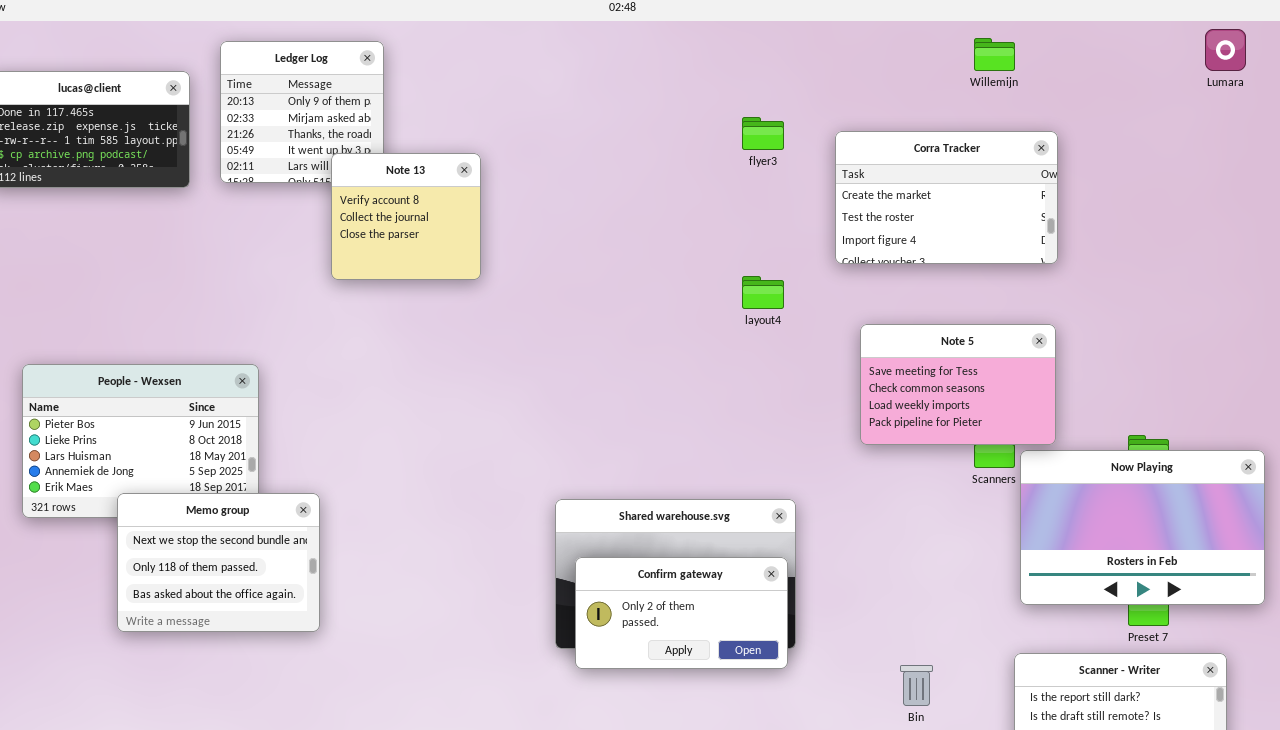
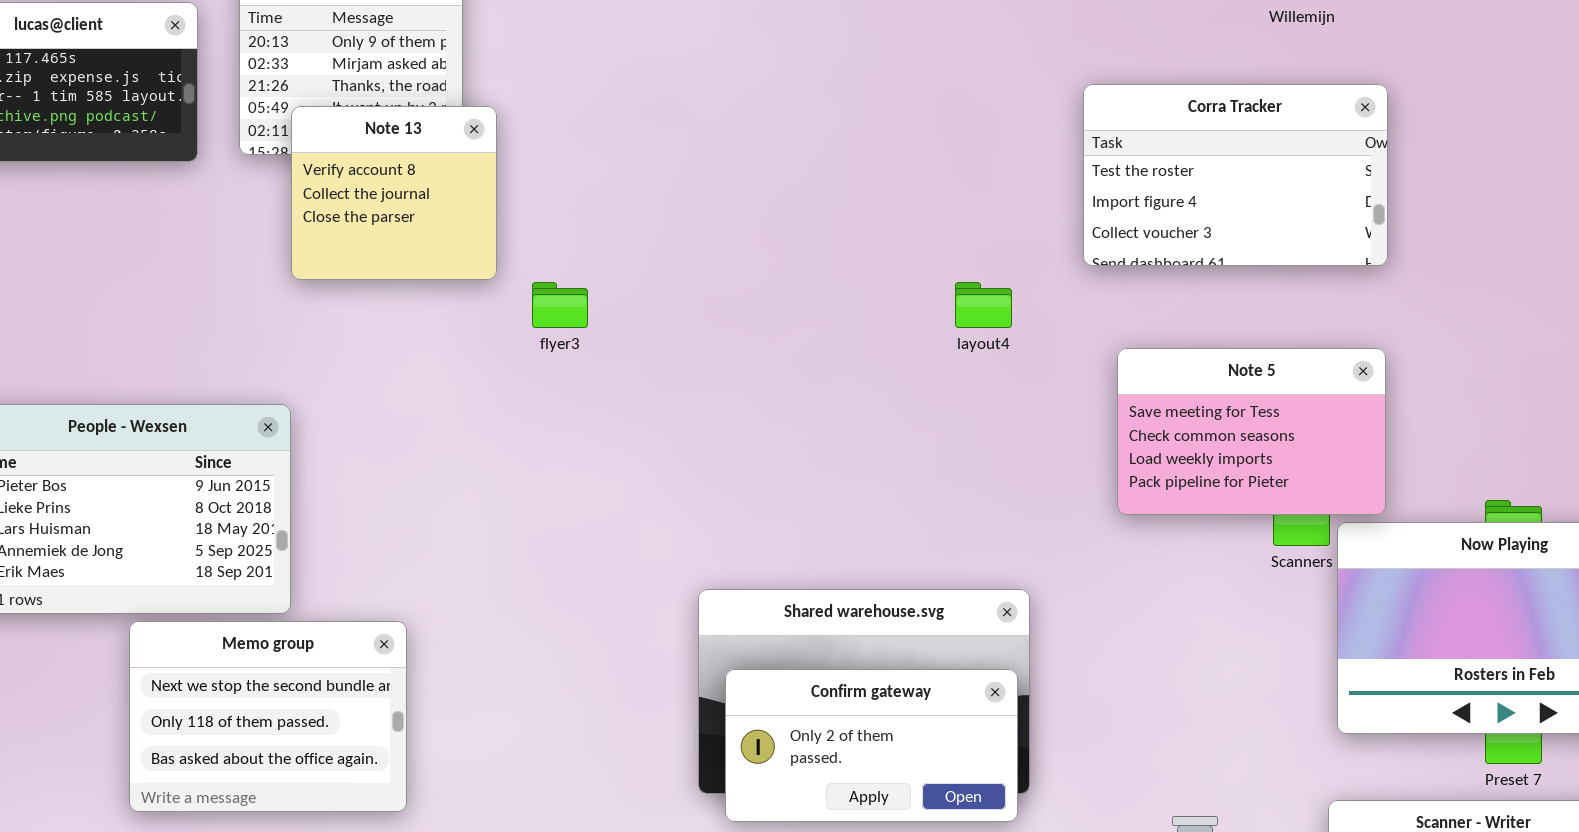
flyer3: [742,117,784,150] -> [532,282,588,328], moved
Corra Tracker: [835,131,1058,264] -> [1083,84,1388,266], scrolled down 1 row
Note 13: [331,153,481,280] -> [291,106,497,280], moved
Memo group: [117,493,320,632] -> [129,621,407,812], moved

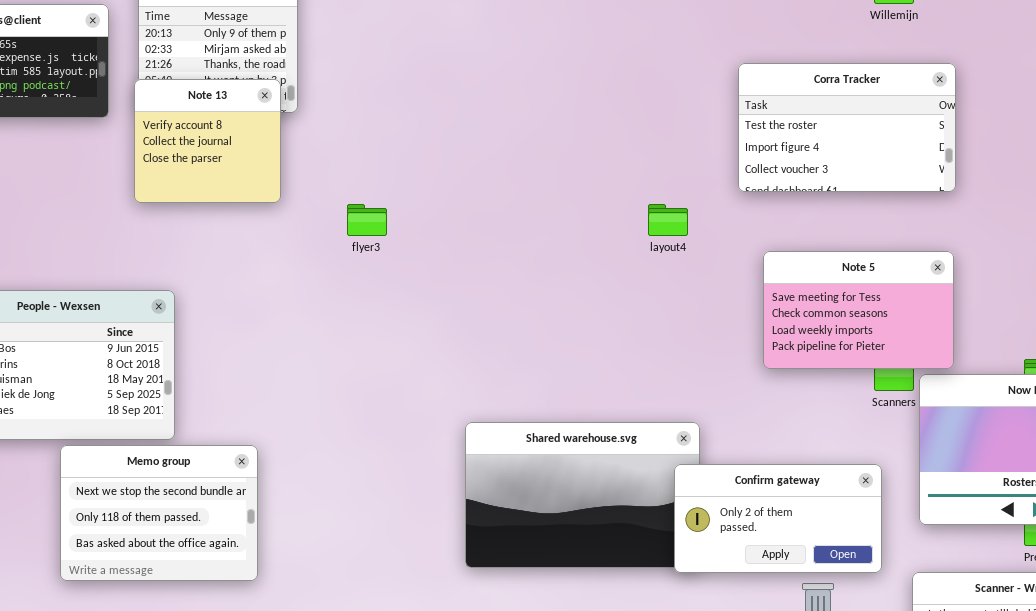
Note 13: [291,106,497,280] -> [134,79,281,203], moved
Confirm gateway: [725,669,1018,822] -> [674,464,882,573], moved

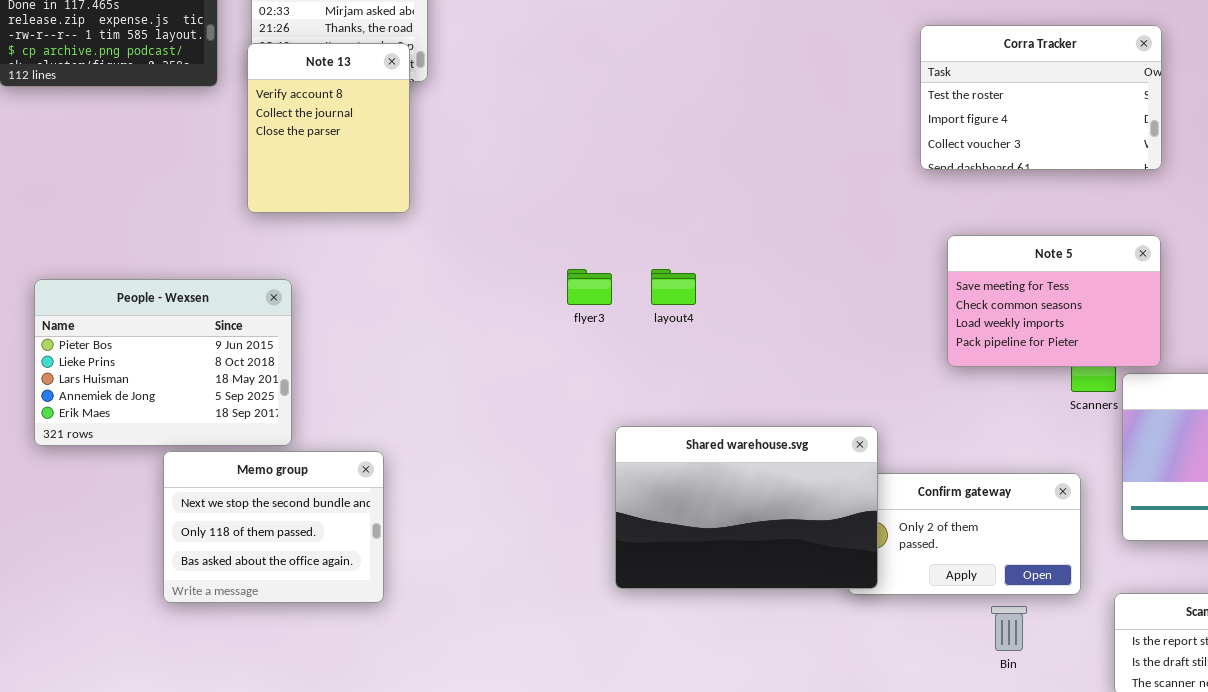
Note 13: [134,79,281,203] -> [247,43,410,213], resized
flyer3: [347,204,387,236] -> [567,269,612,305], moved
layout4: [648,204,688,236] -> [651,269,696,305], moved
Shared warehouse.svg: [465,422,700,568] -> [615,426,878,589], raised

